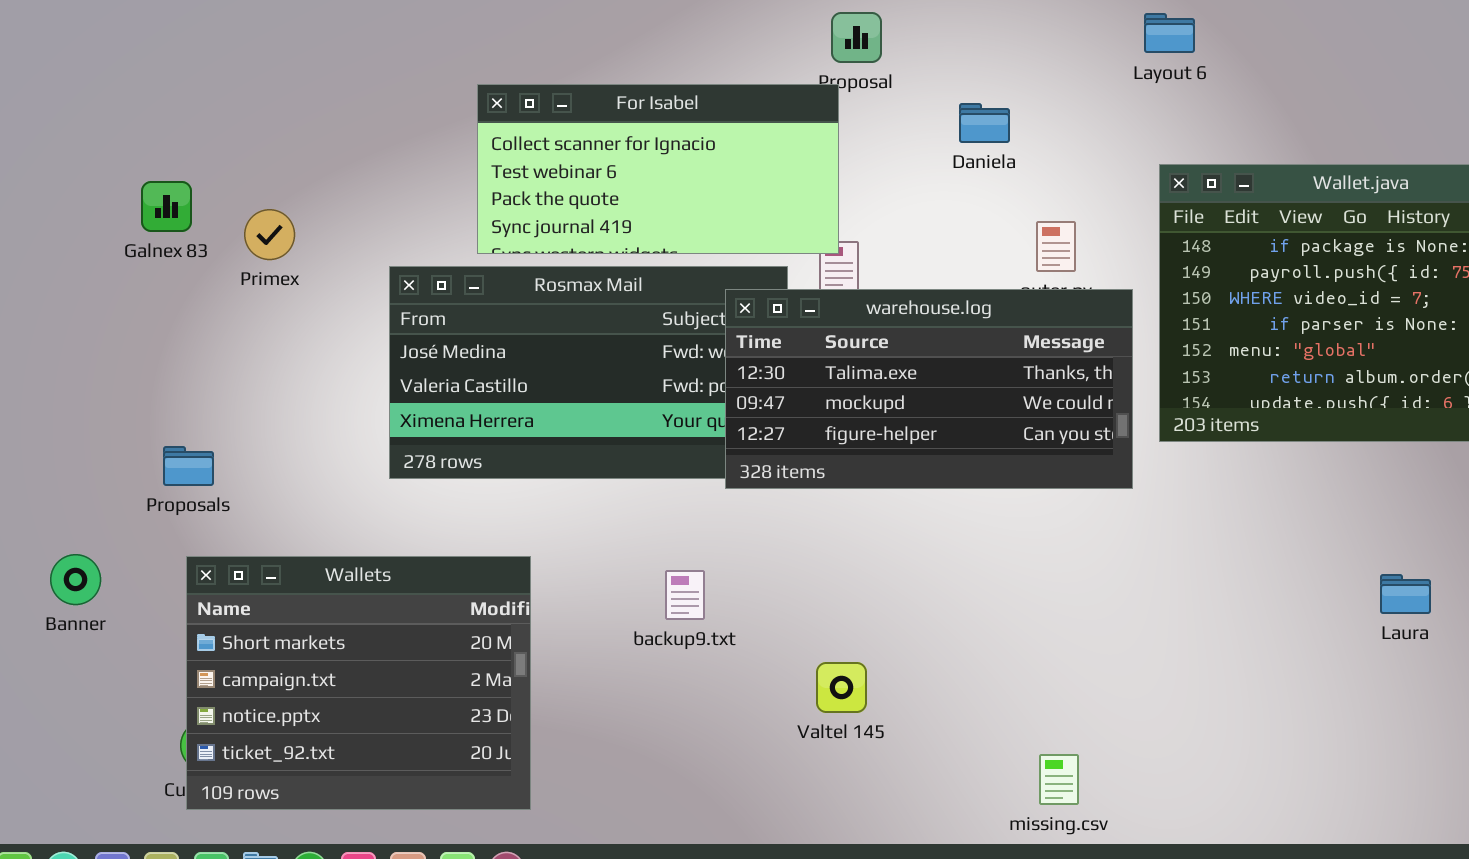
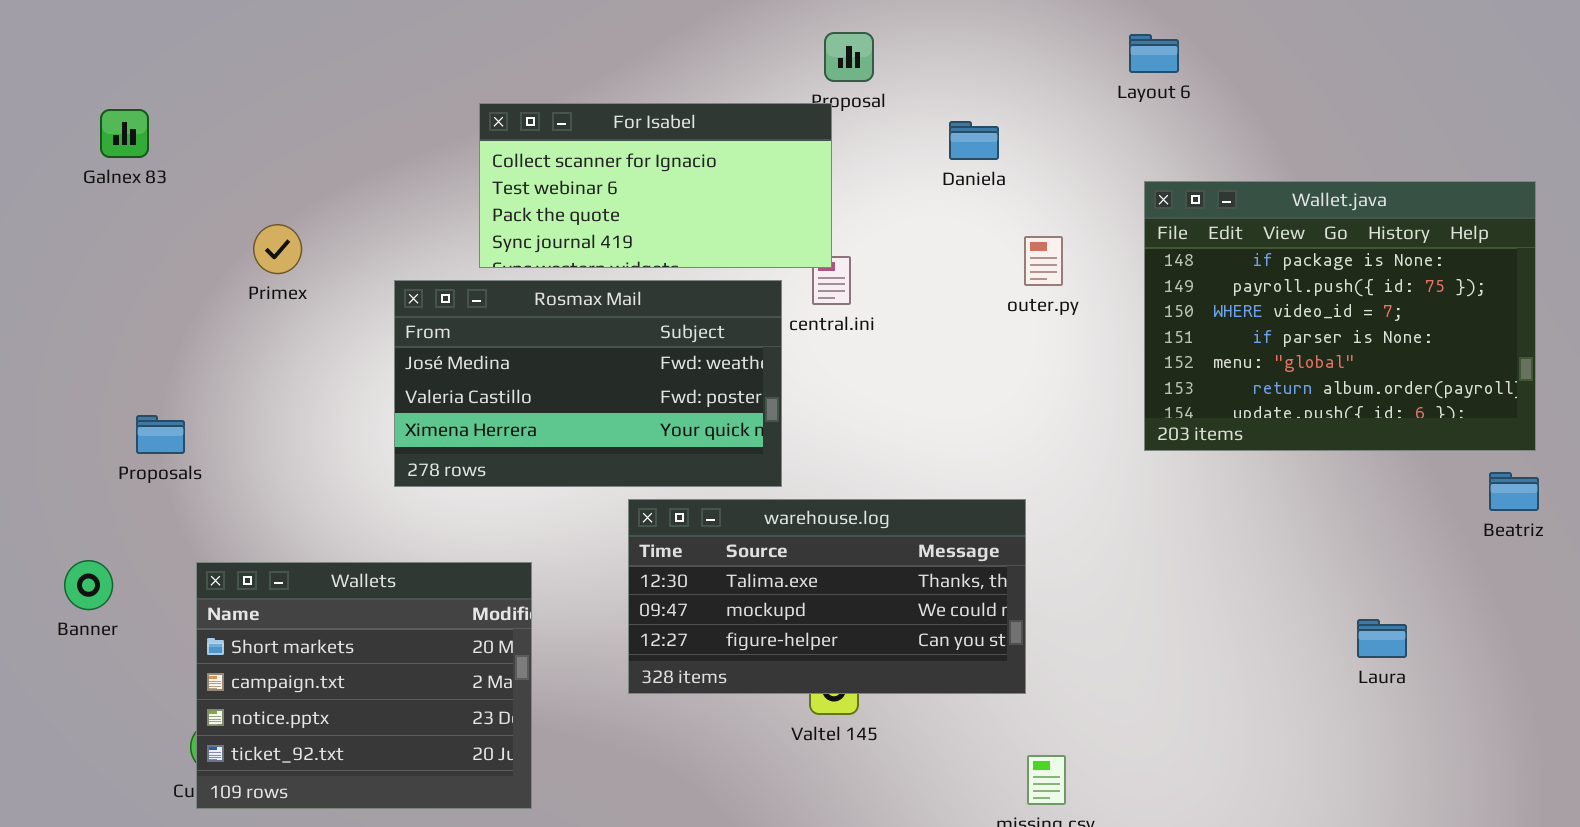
Galnex 83: [141,181,192,232] -> [100,109,149,158], moved
warehouse.log: [725,289,1133,489] -> [628,499,1026,694], moved
Proposals: [163,446,214,486] -> [136,415,185,454], moved
Laura: [1380,574,1431,614] -> [1357,619,1407,658], moved

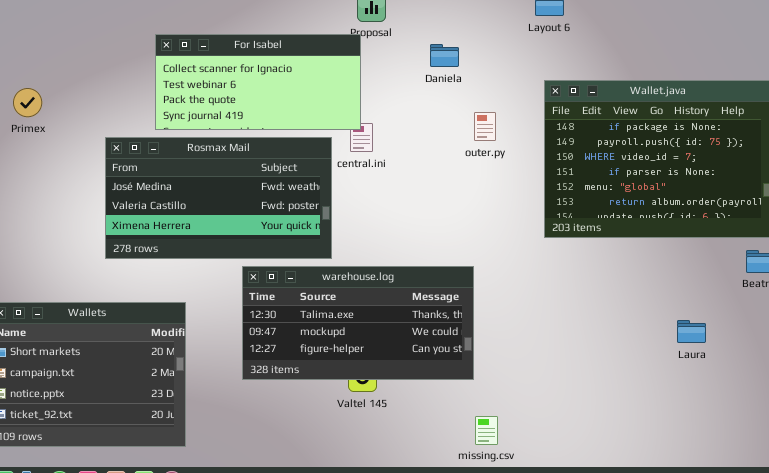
Primex: [253,224,302,274] -> [13,88,42,117], moved
Laura: [1357,619,1407,658] -> [677,320,706,343], moved

